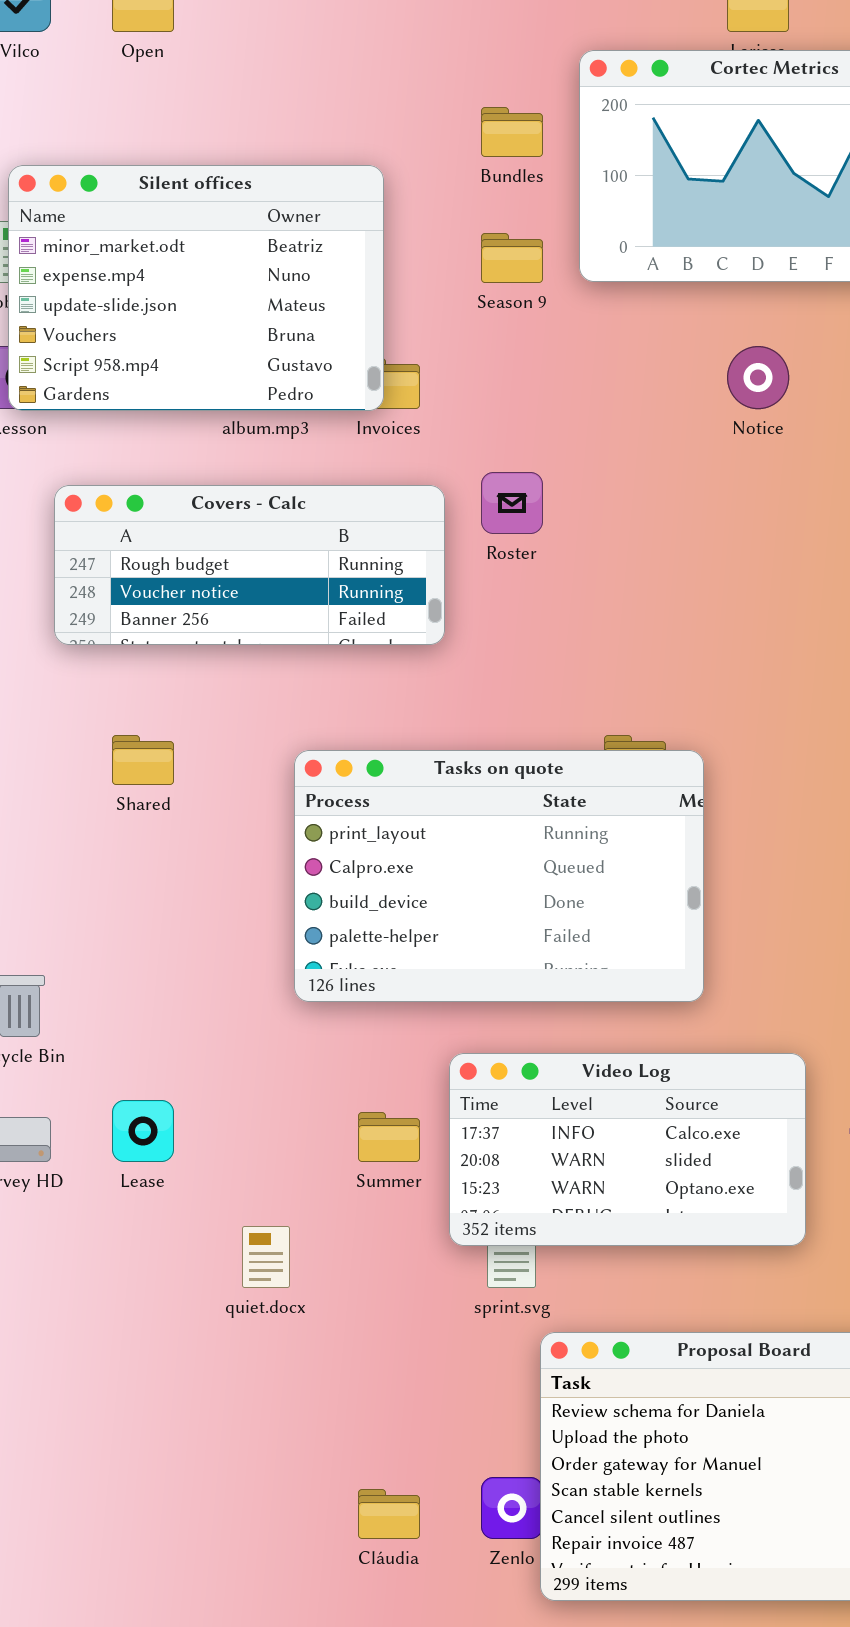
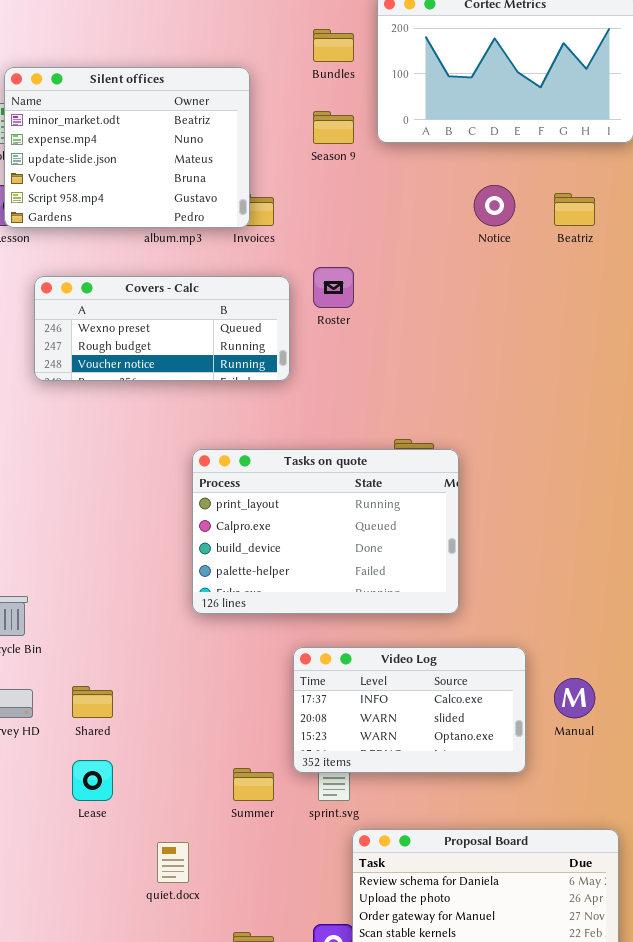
Covers - Calc: [54,485,445,645] -> [34,276,290,381], scrolled up 1 row
Shared: [112,735,174,785] -> [72,686,113,718], moved
Lease: [112,1100,174,1162] -> [72,760,113,801], moved
Summer: [358,1112,420,1162] -> [233,768,274,801], moved
quiet.docx: [242,1226,290,1288] -> [157,842,189,883], moved

